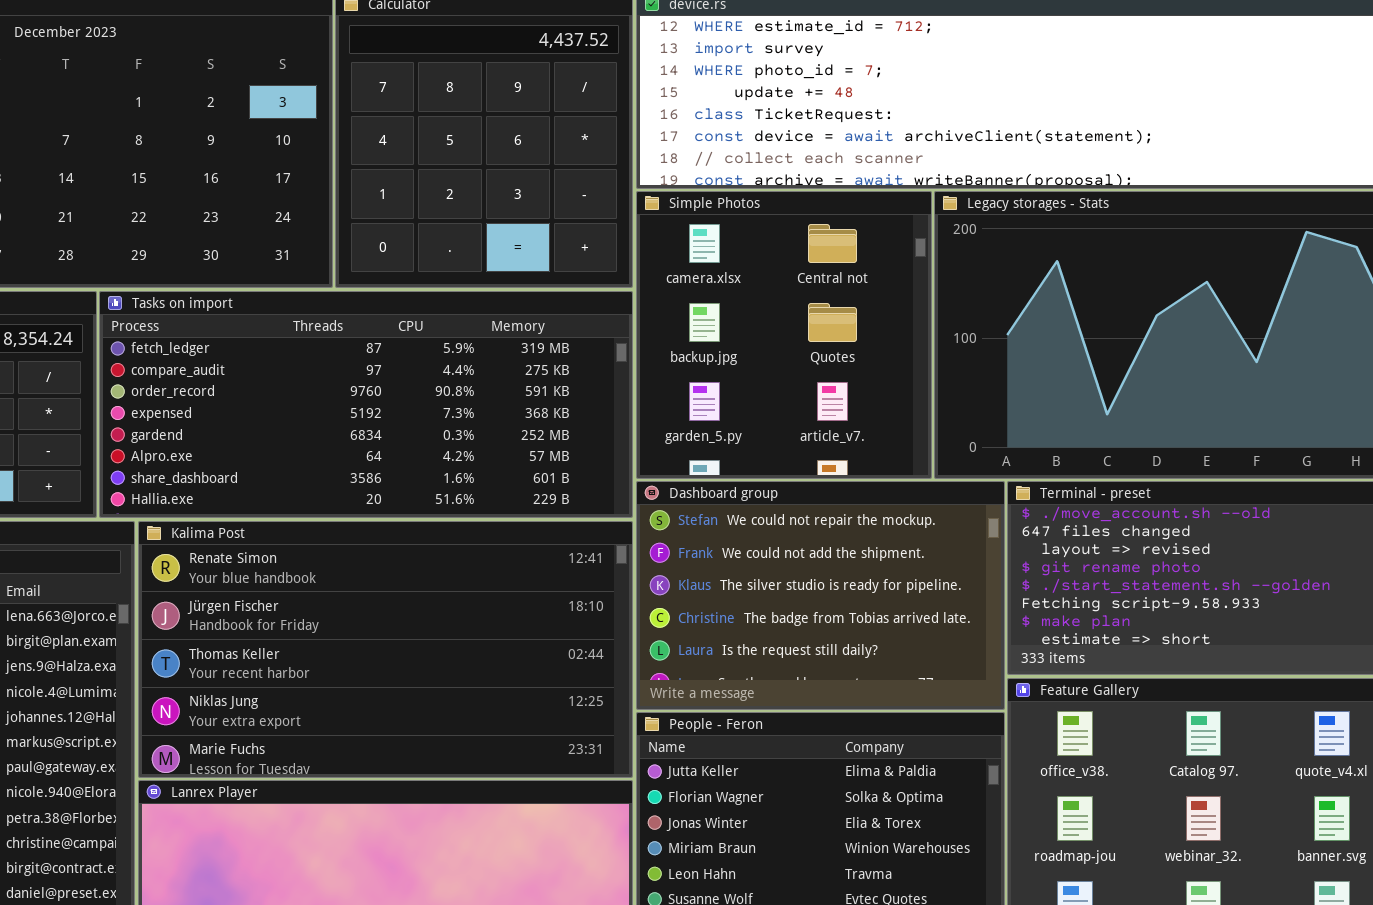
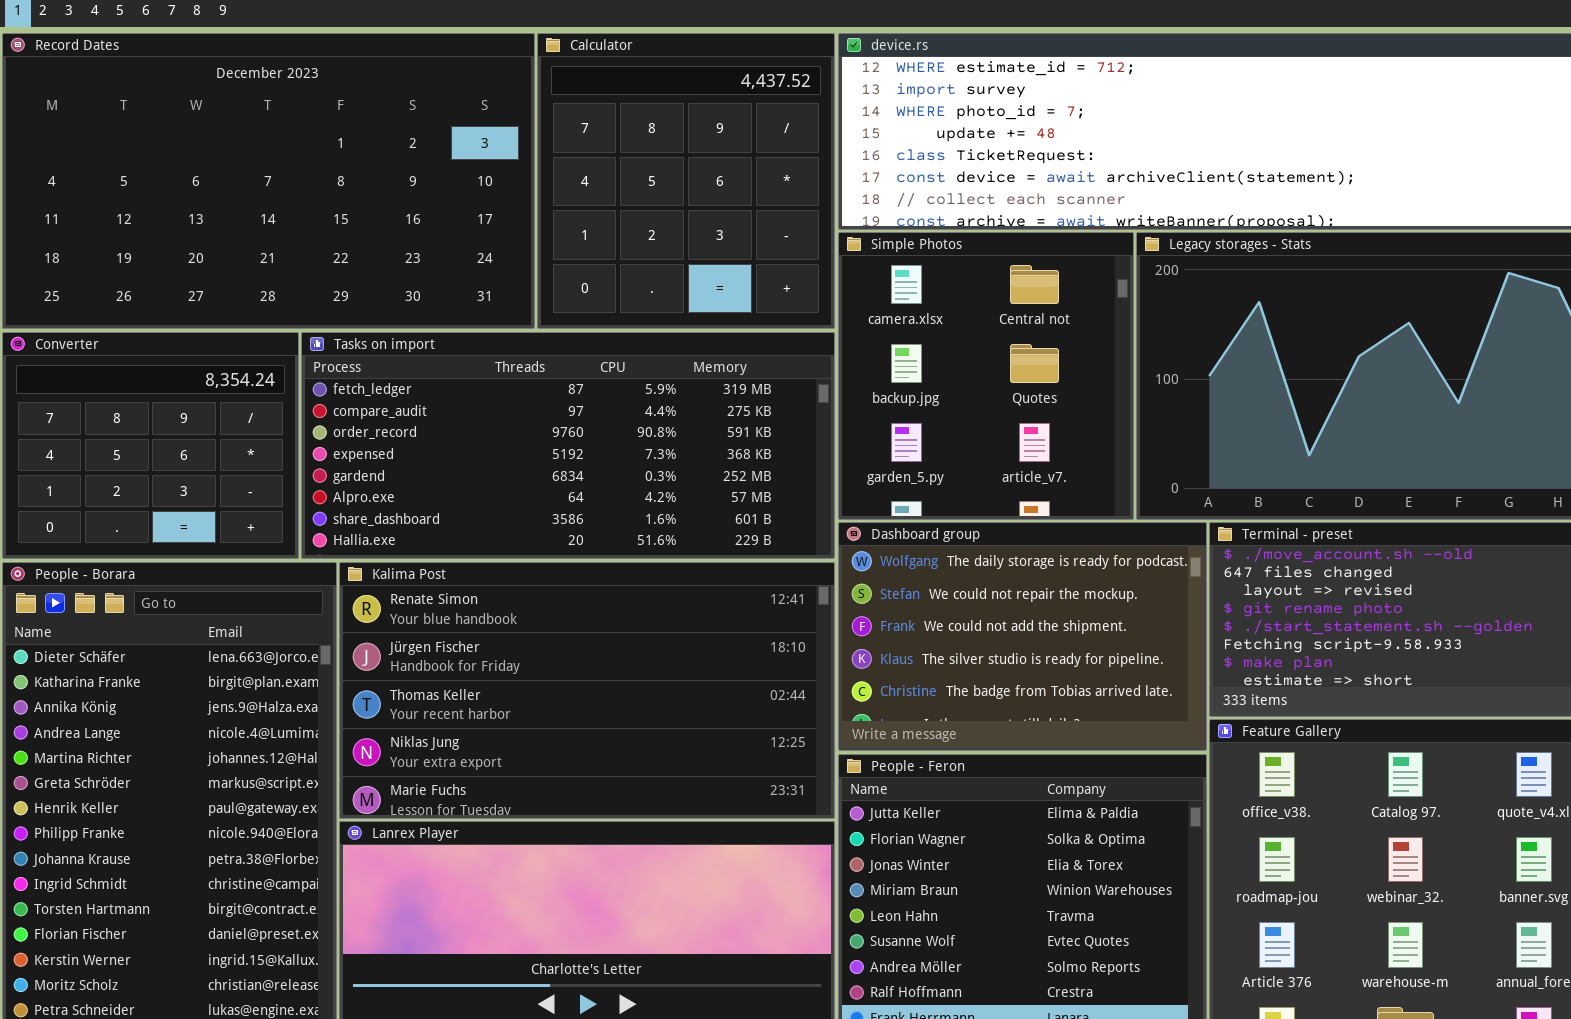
Dashboard group: [636,481,1005,710] -> [838,522,1207,751], scrolled up 1 row

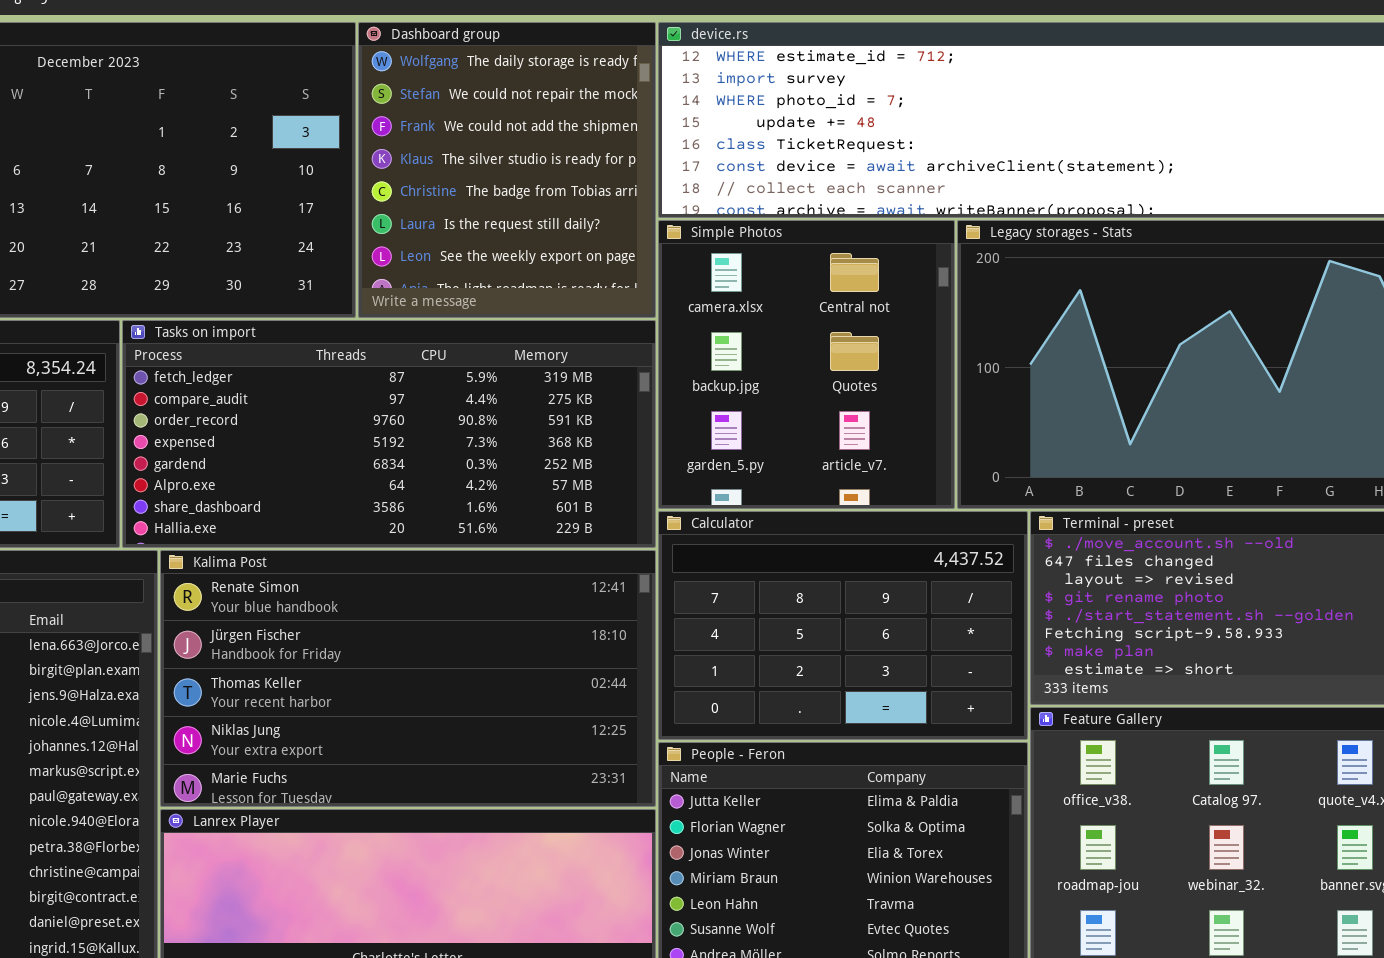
Calculator: [537,33,835,329] -> [658,511,1028,740], moved, resized
Dashboard group: [838,522,1207,751] -> [358,22,656,318], moved, resized

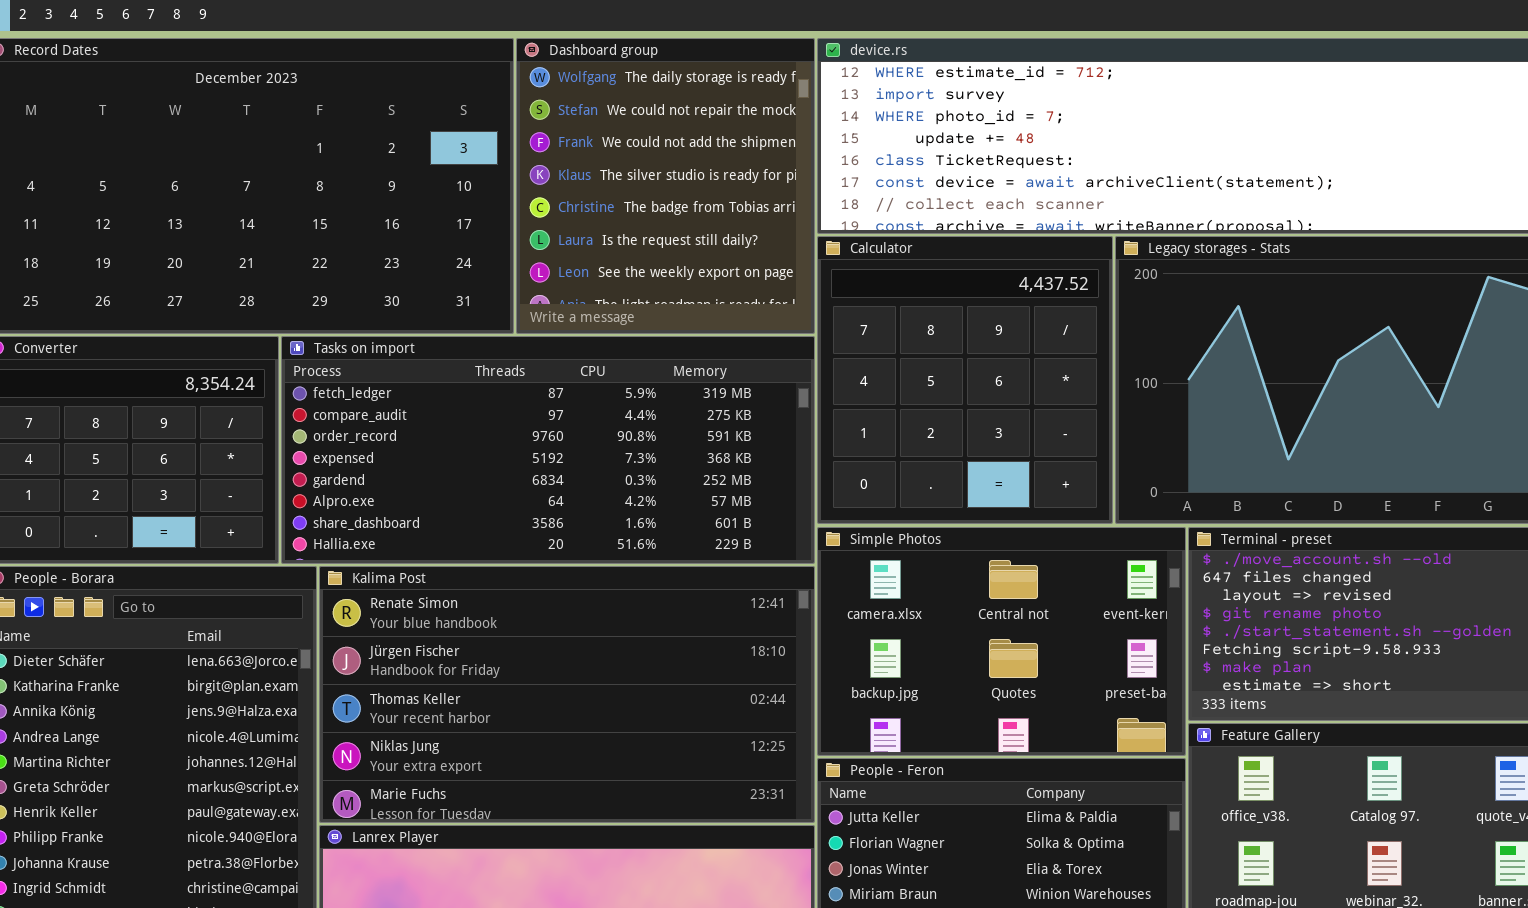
Simple Photos: [658,220,955,509] -> [817,527,1186,756], moved, resized
Calculator: [658,511,1028,740] -> [817,236,1113,524], moved, resized

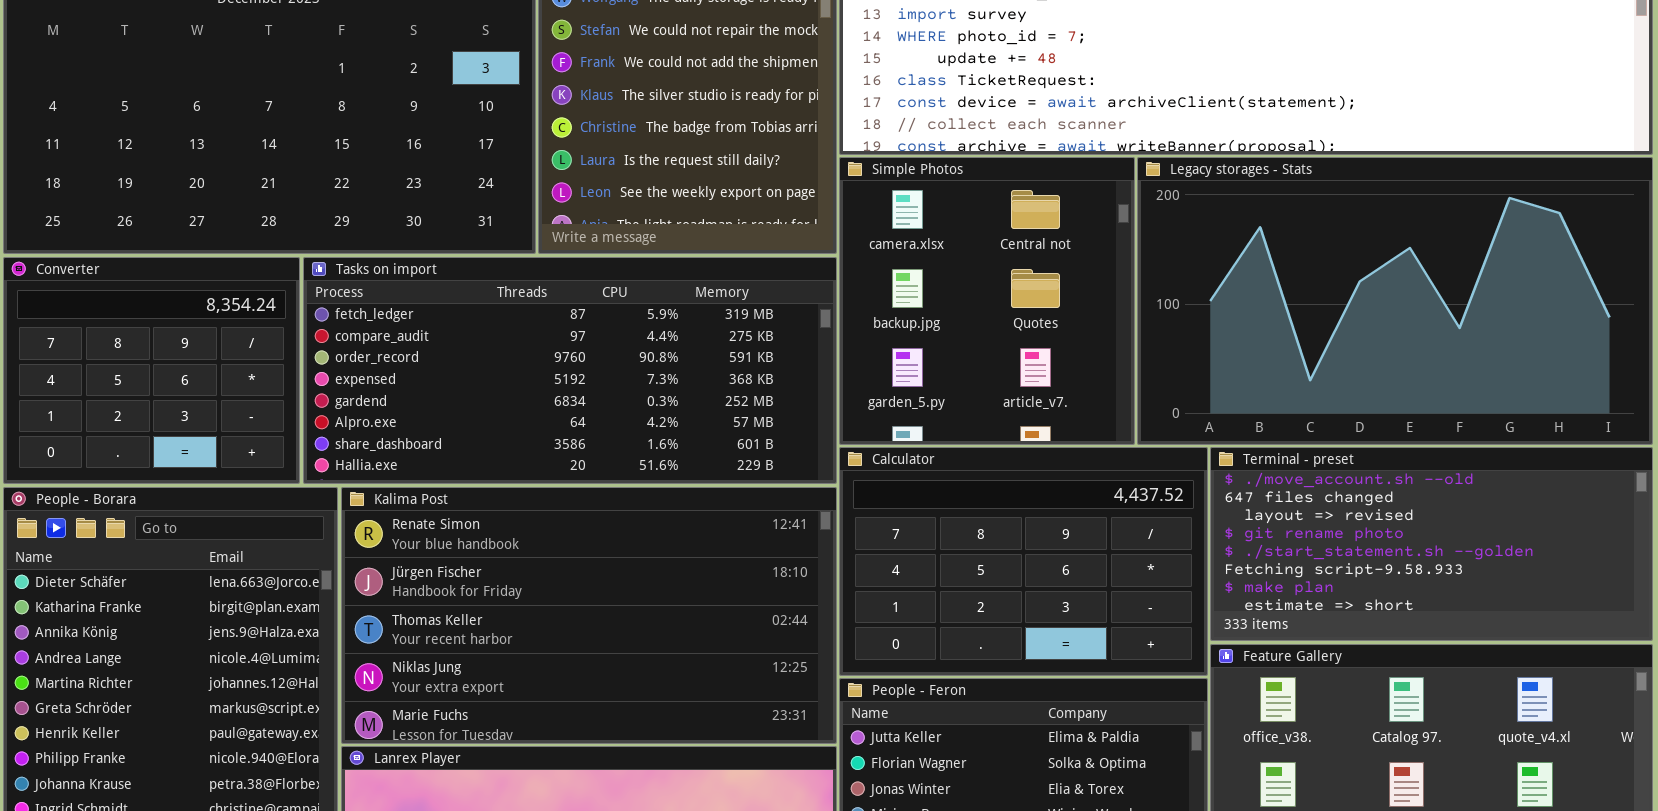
Calculator: [817,236,1113,524] -> [839,447,1208,676], moved, resized
Simple Photos: [817,527,1186,756] -> [839,157,1135,445], moved, resized

